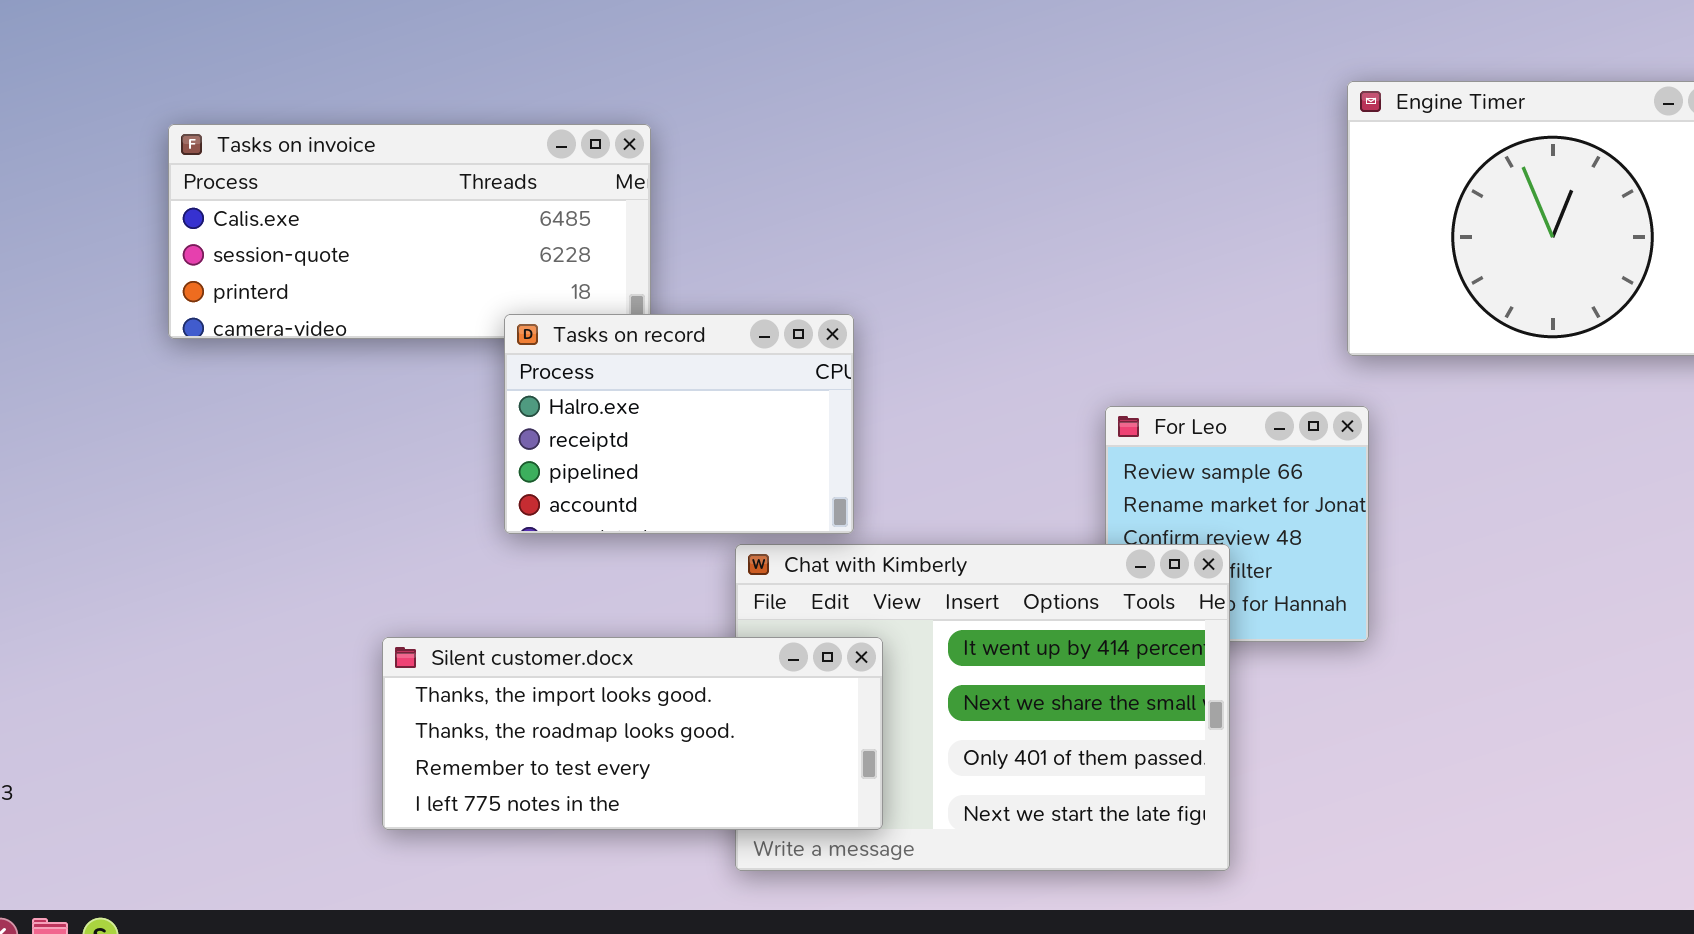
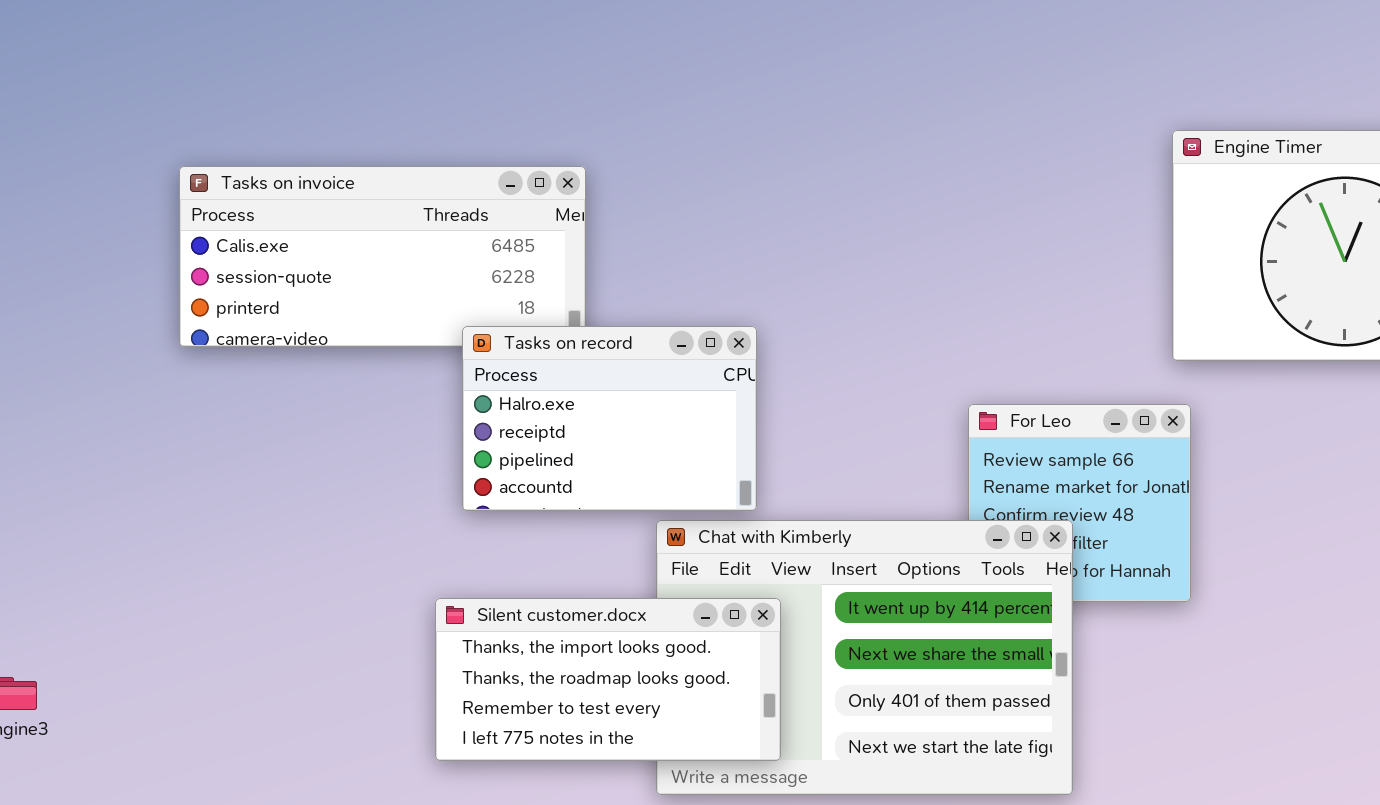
Silent customer.docx: [382,637,883,830] -> [435,598,781,761], resized

